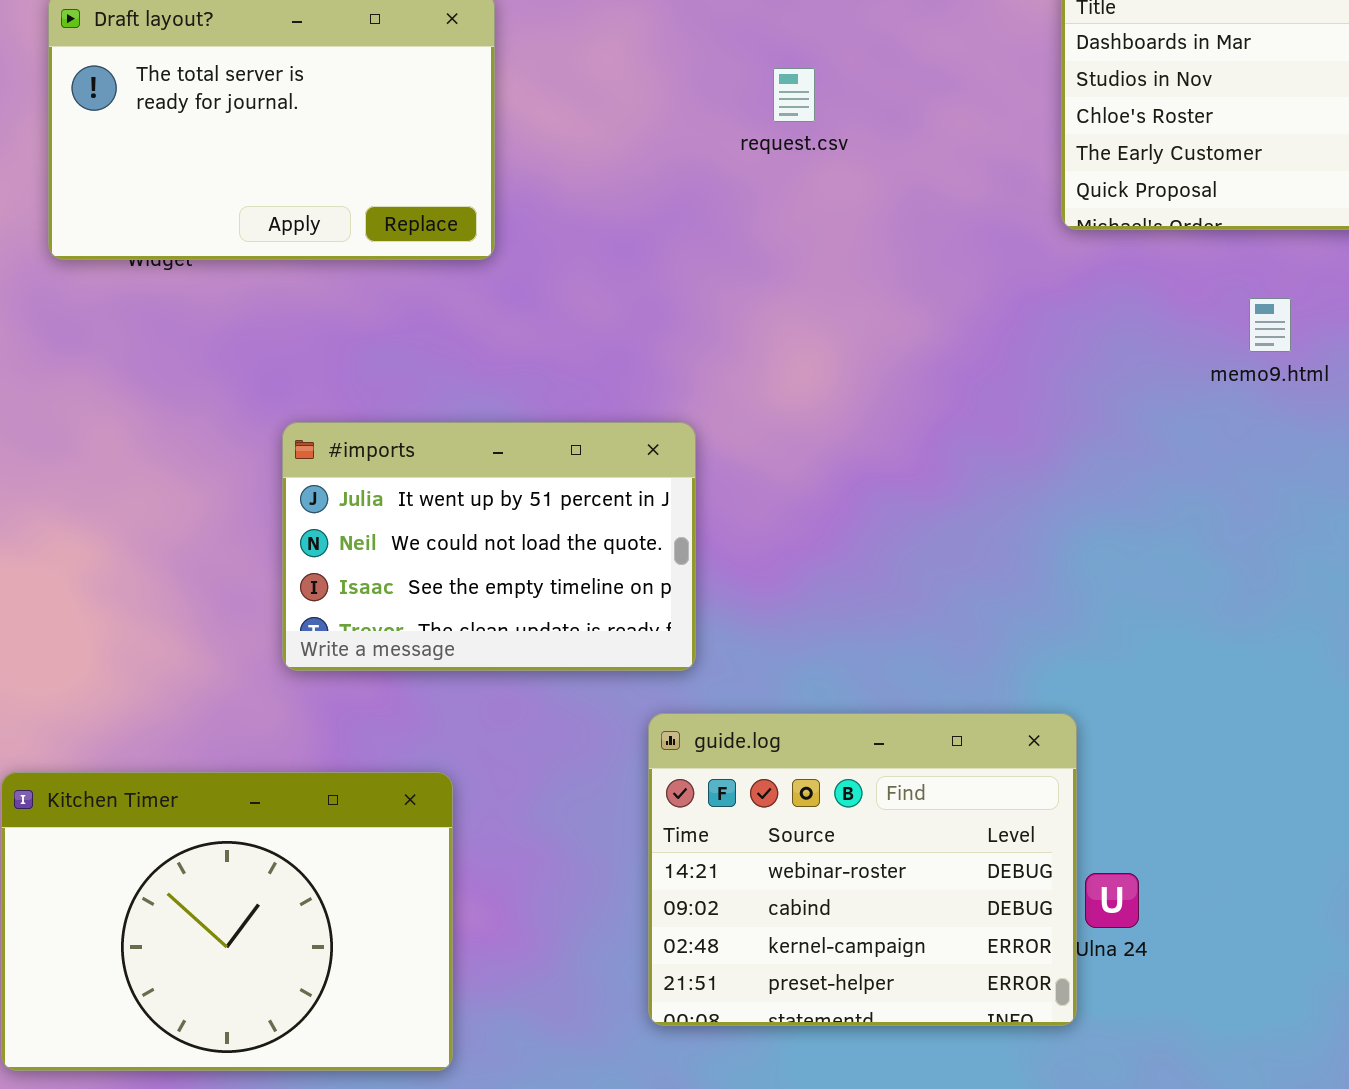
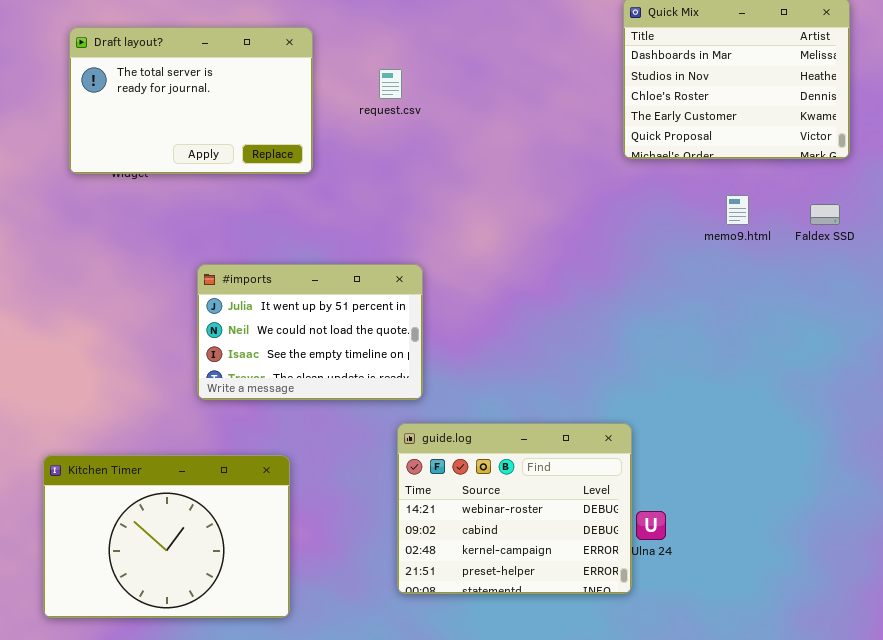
request.csv: [773,68,815,122] -> [379,69,402,99], moved

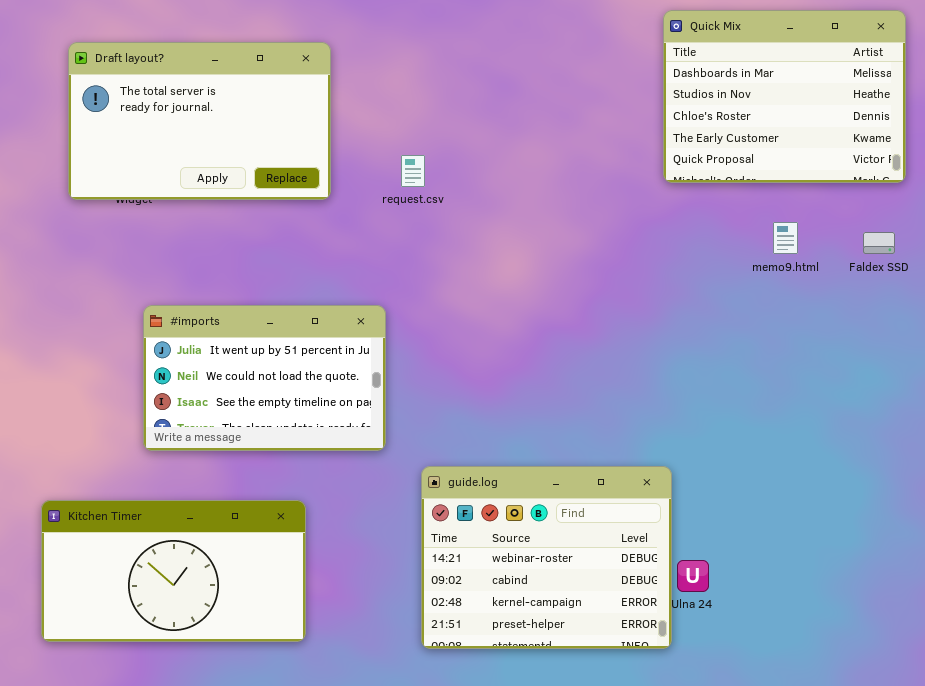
request.csv: [379,69,402,99] -> [401,155,425,187], moved
#imports: [197,264,423,400] -> [143,305,386,451], moved
Kitchen Timer: [43,455,290,618] -> [41,500,306,642], resized

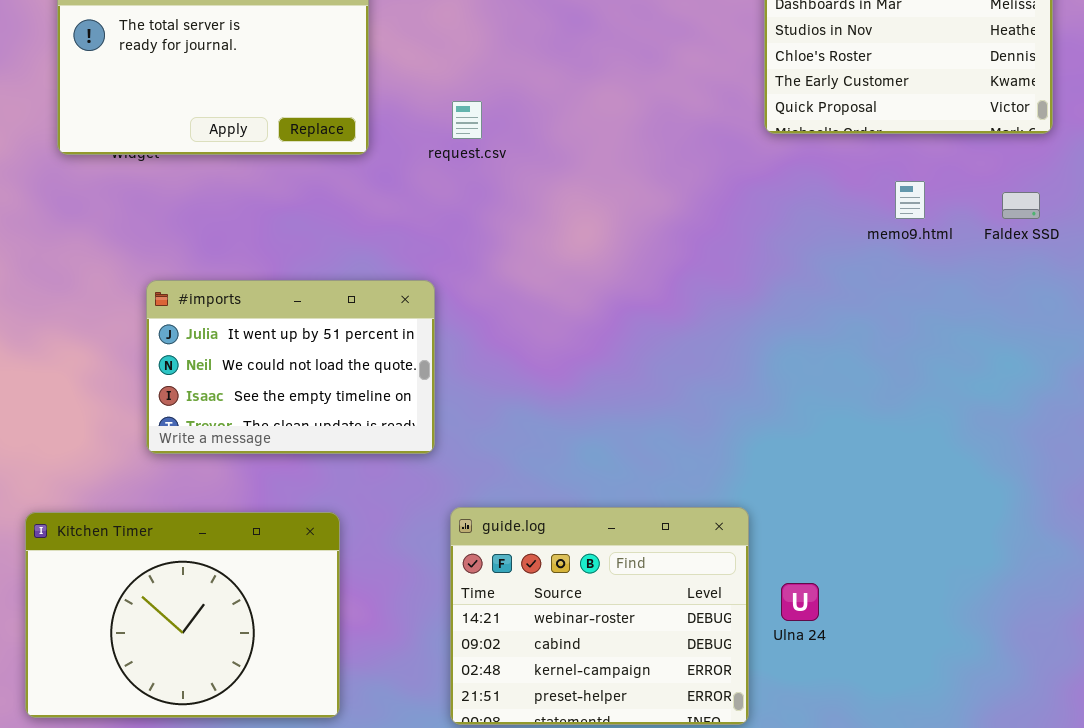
guide.log: [421,466,672,649] -> [450,507,749,725], moved
Kitchen Timer: [41,500,306,642] -> [25,512,340,718], resized

